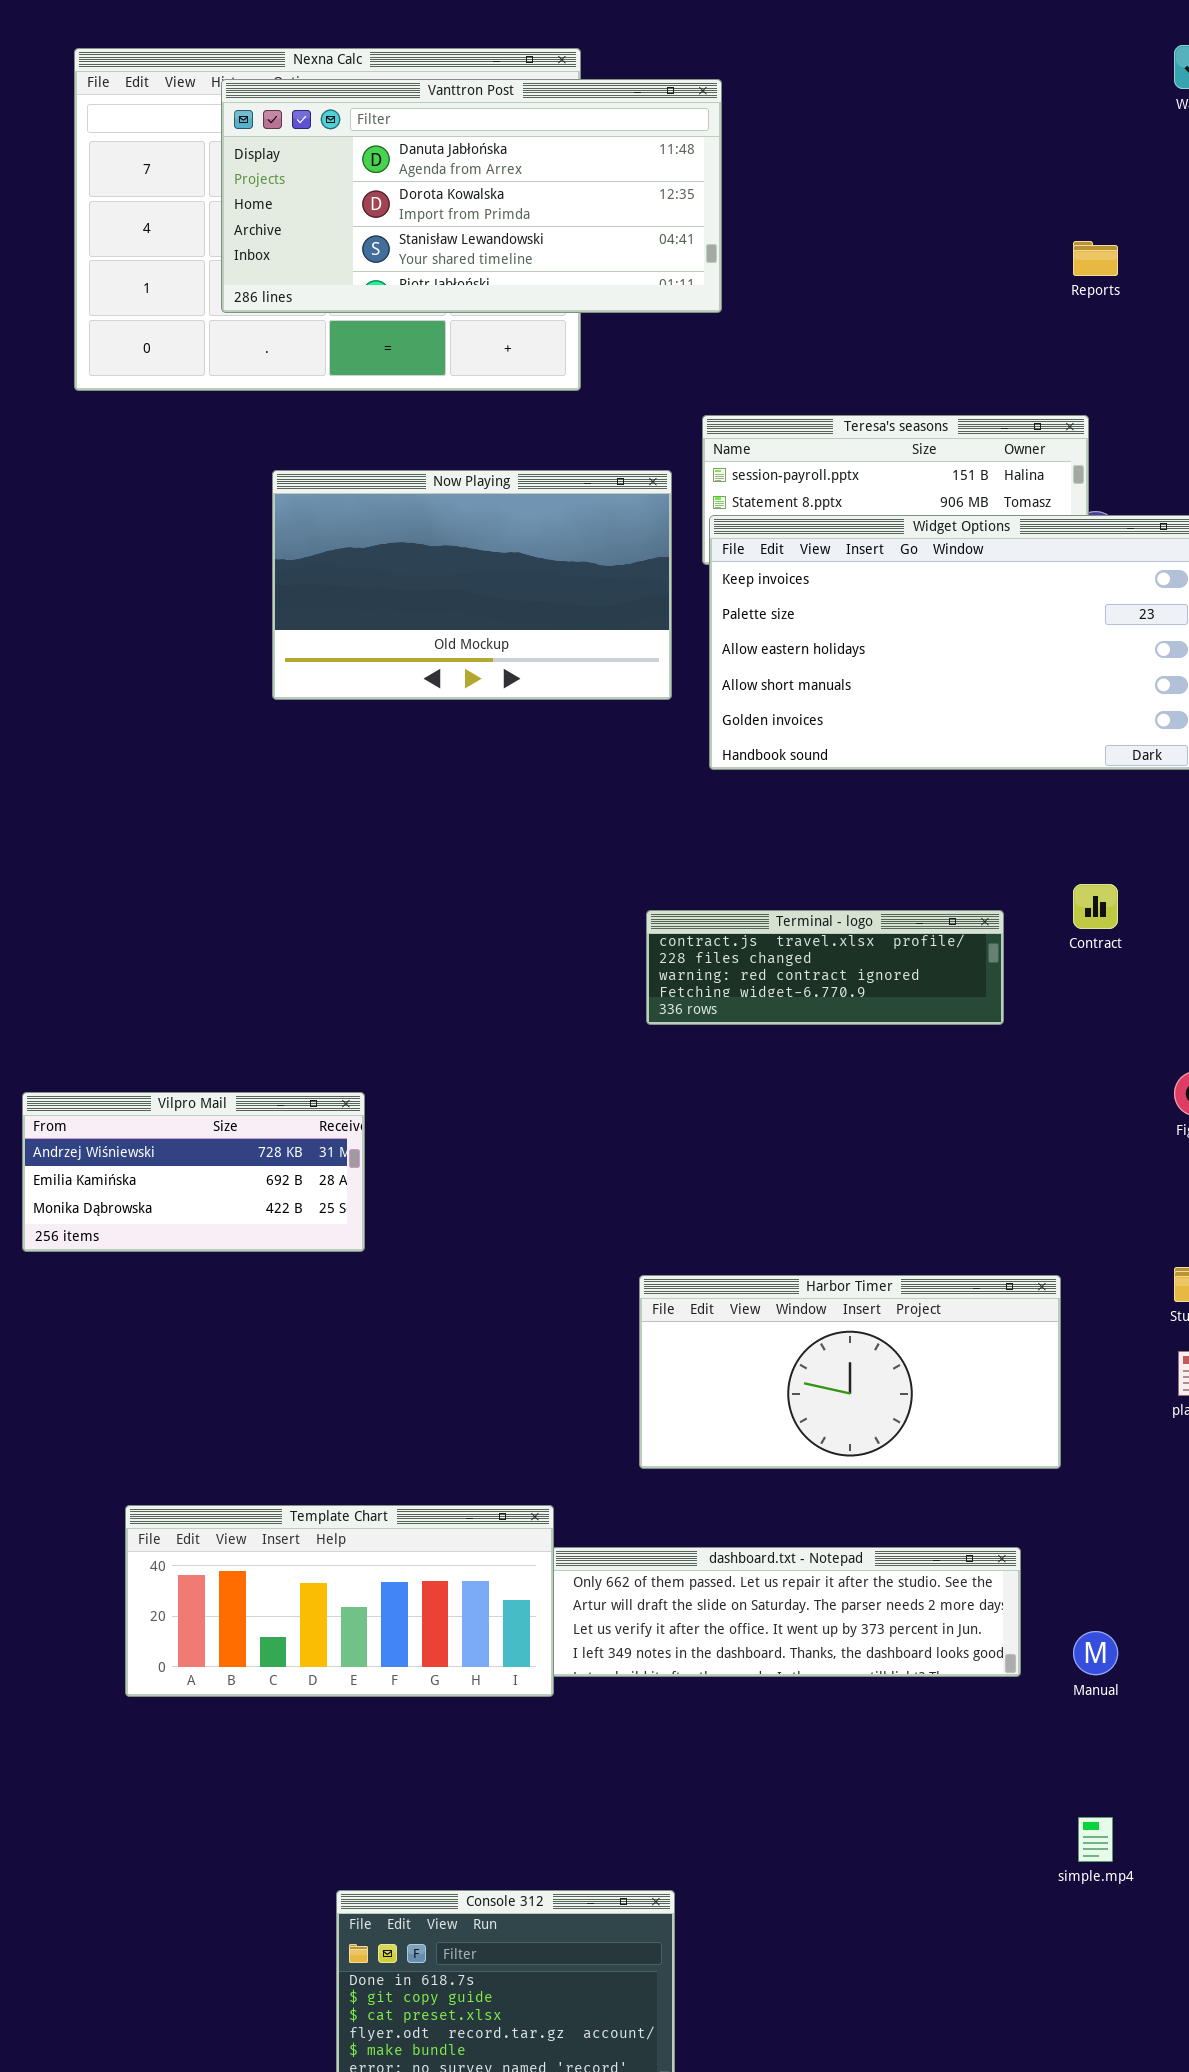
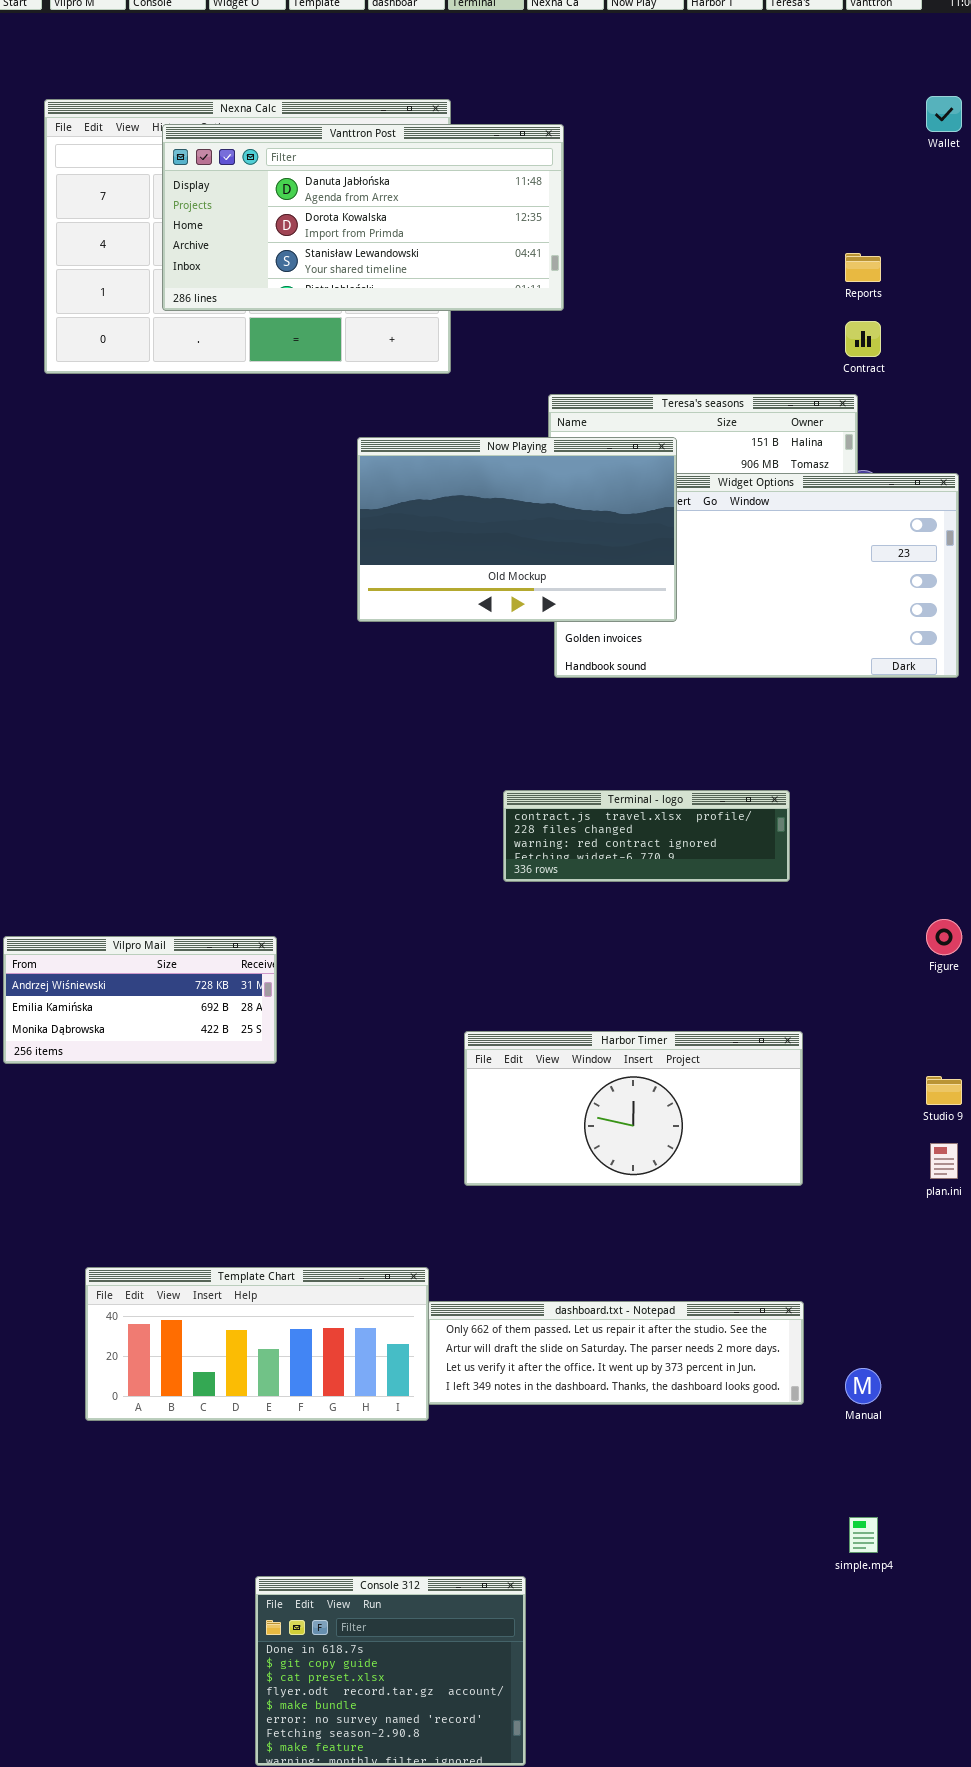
Now Playing: [272,470,672,700] -> [357,437,677,622], moved
Contract: [1073,884,1118,929] -> [845,321,881,357], moved
Harbor Timer: [639,1275,1061,1469] -> [464,1031,803,1186], moved

